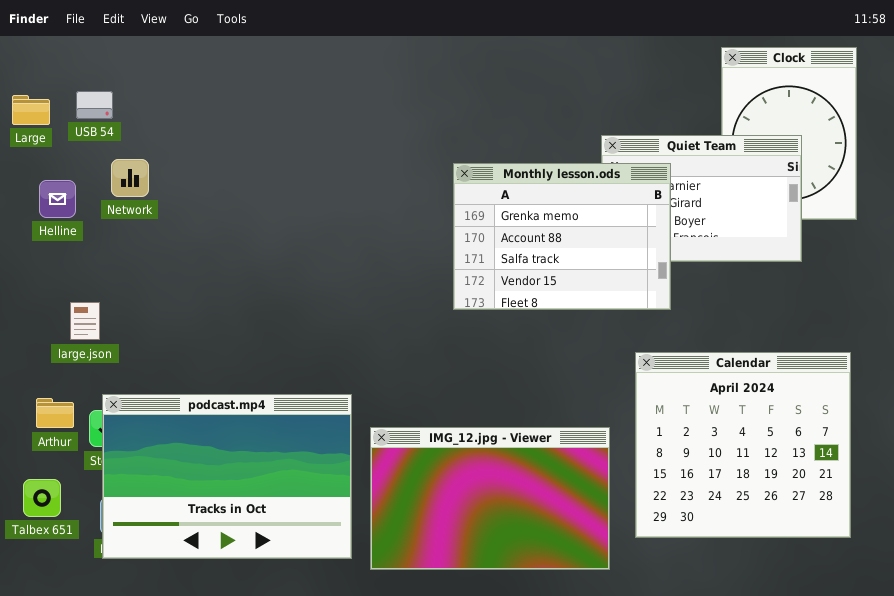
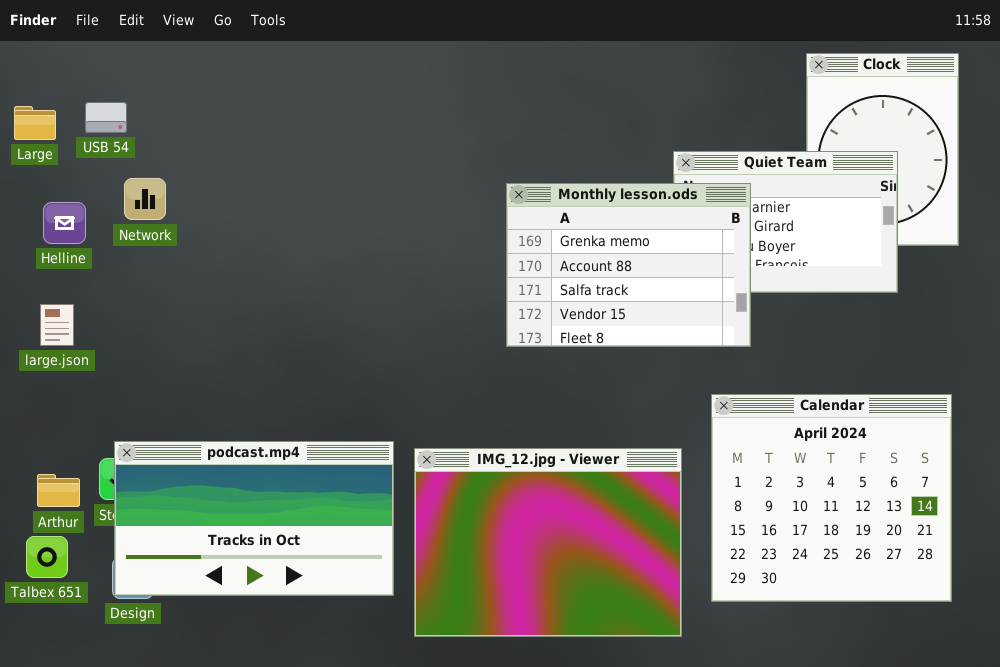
large.json: [70,302,100,340] -> [40,304,74,346], moved
podcast.mp4: [102,394,352,559] -> [114,441,394,596], resized
Arthur: [36,398,74,428] -> [37,474,80,507], moved
IMG_12.jpg - Viewer: [370,427,610,570] -> [414,448,682,637], resized

